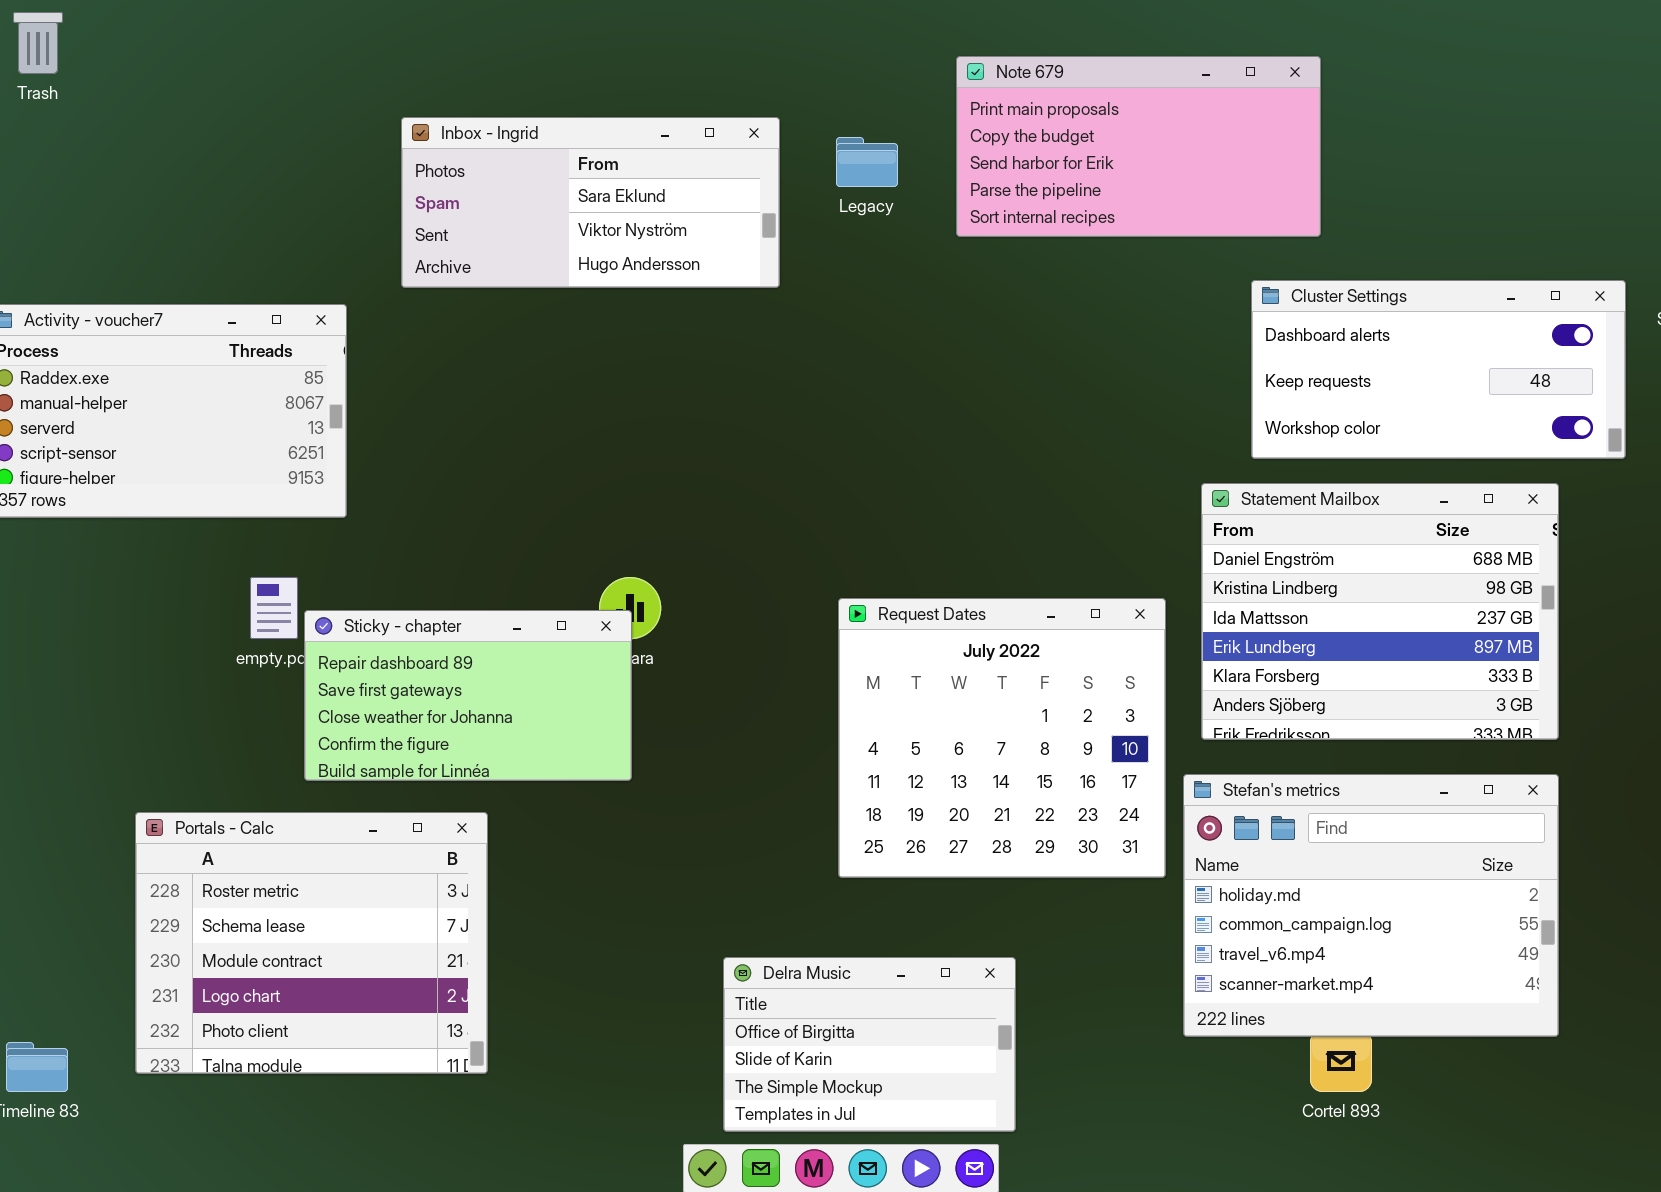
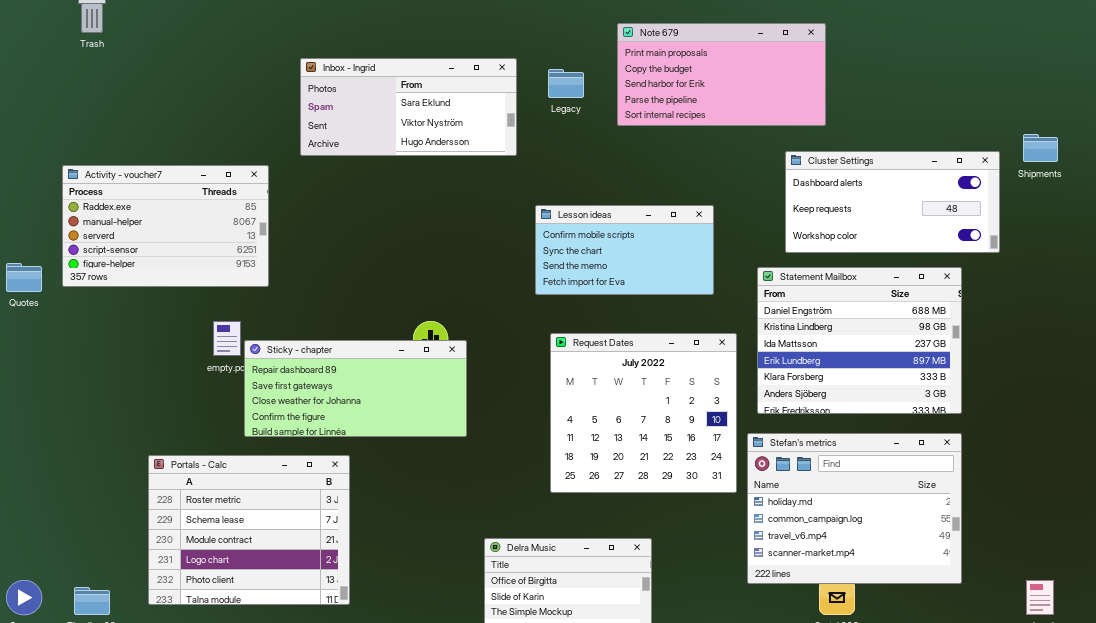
Lesson ideas: none -> [535,205,714,295], opened
Sticky - chapter: [304,610,632,781] -> [244,340,467,437], resized

